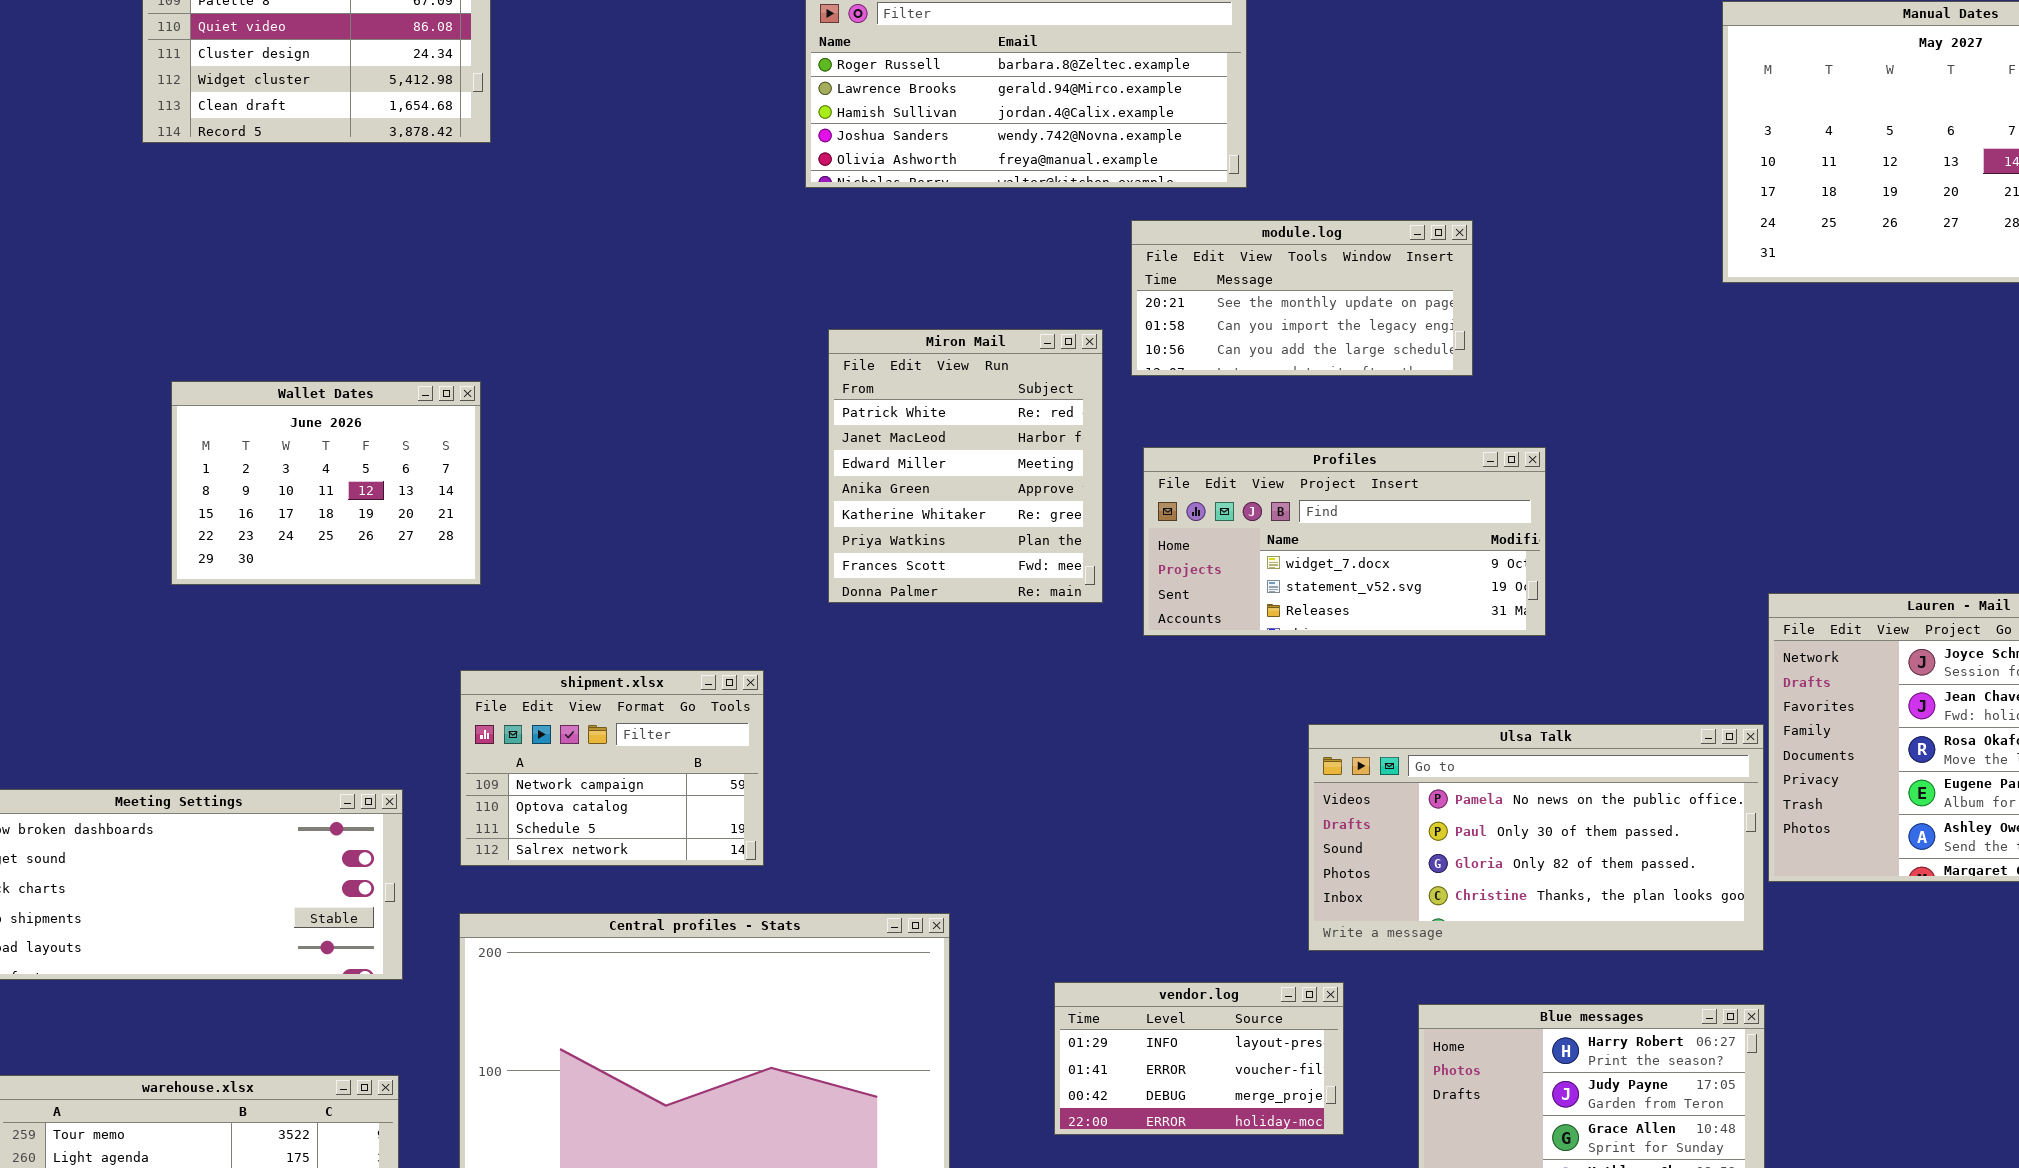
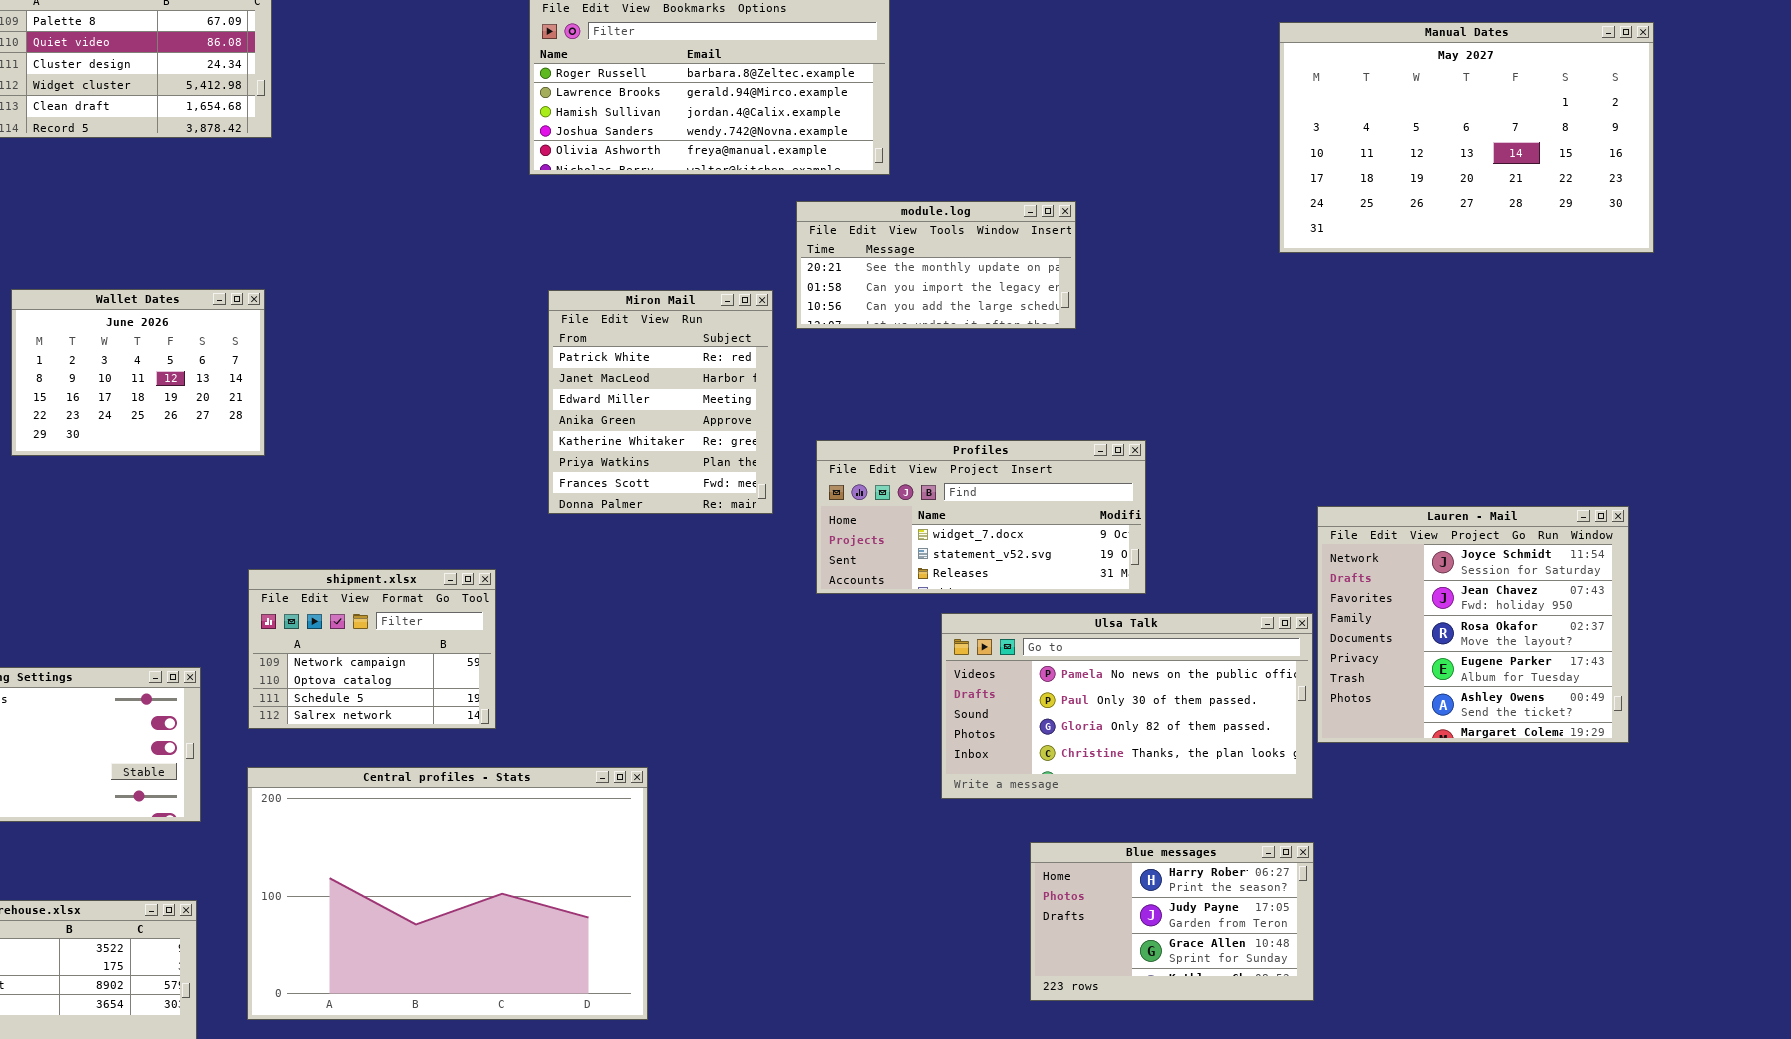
Wallet Dates: [171,381,481,585] -> [11,289,265,456], moved
Profiles: [1143,447,1546,636] -> [816,440,1146,594], moved
vendor.log: [1054,982,1344,1135] -> none, closed

